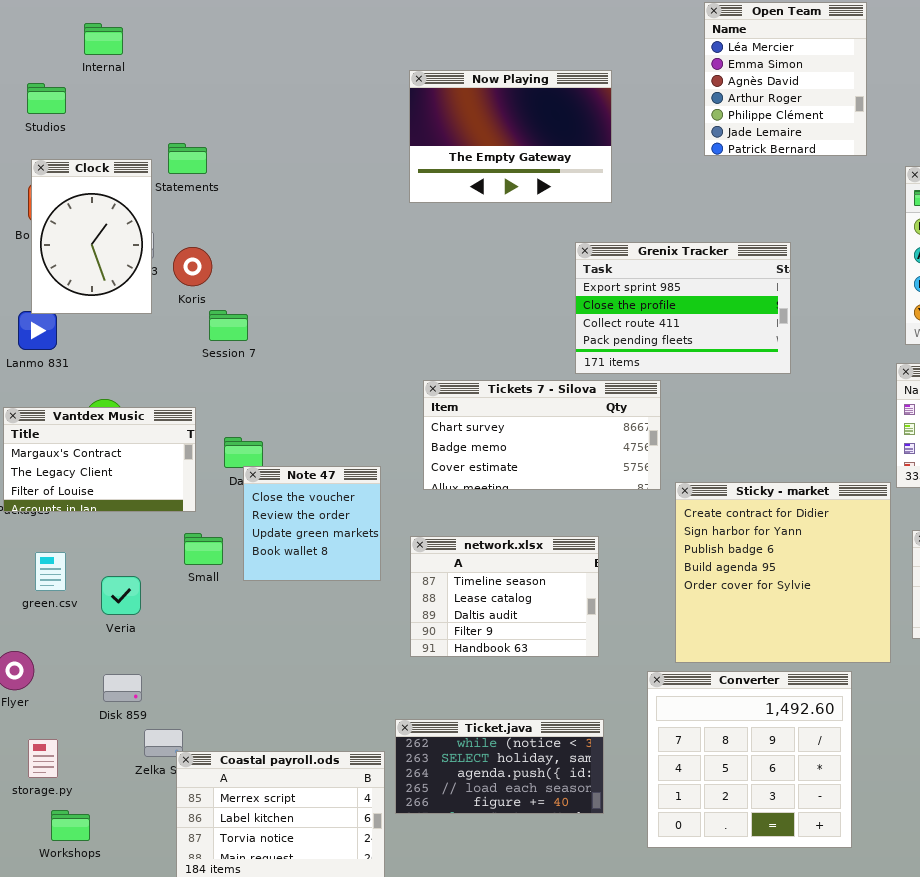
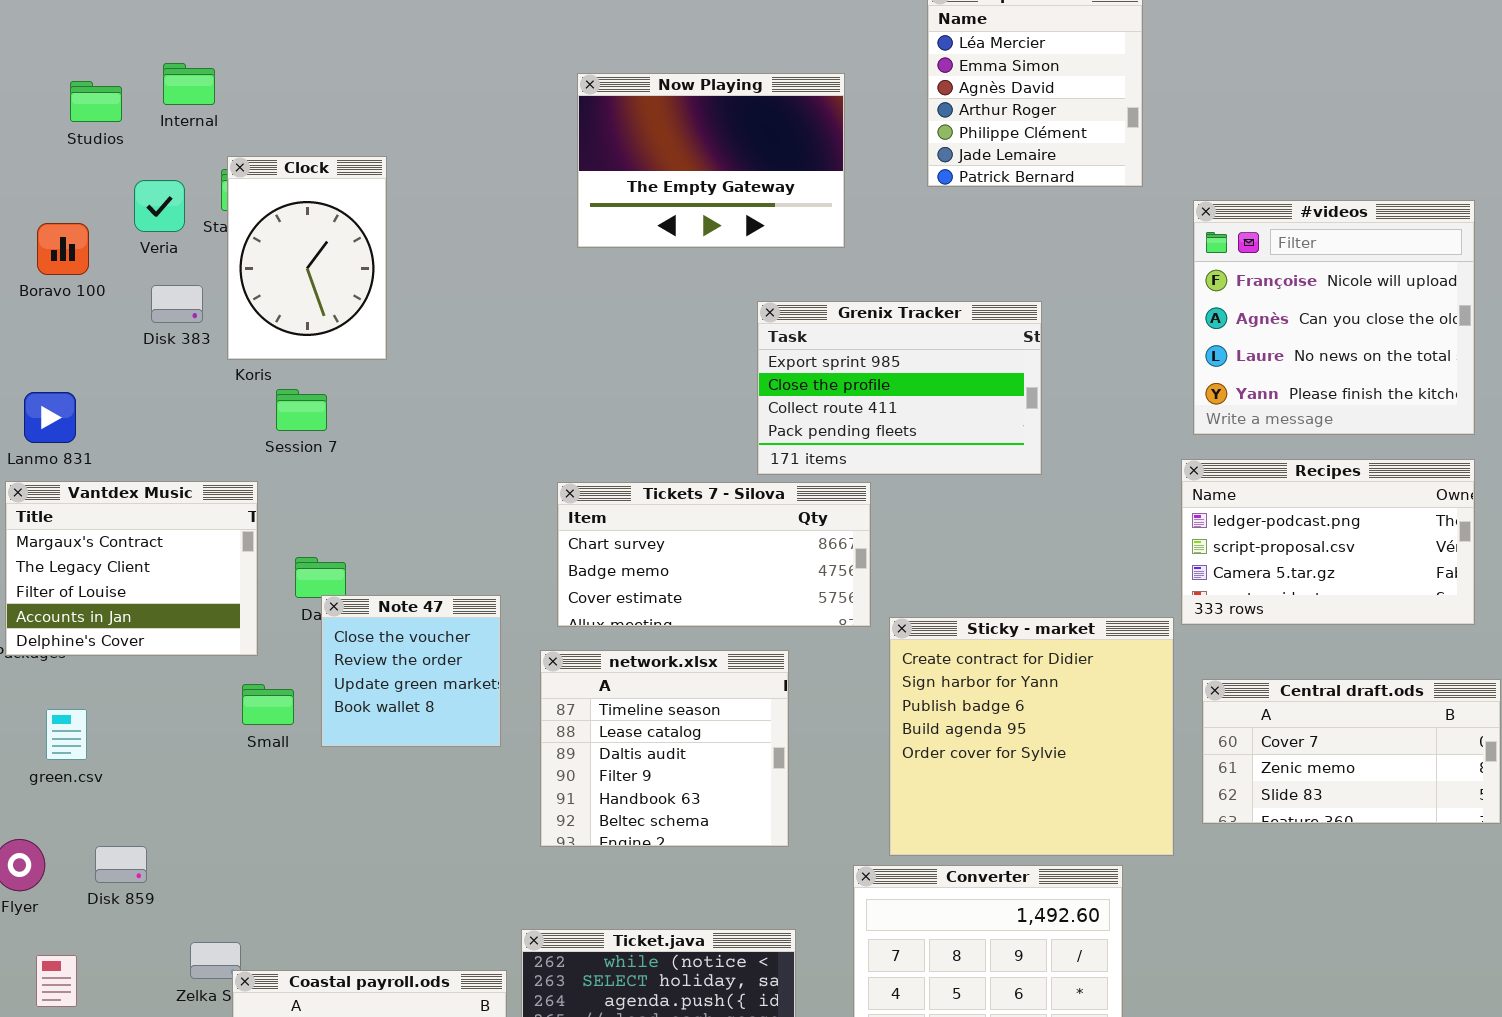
Internal: [84,23,123,55] -> [163,63,215,105], moved
Now Playing: [409,70,612,203] -> [577,73,845,248], moved
Studios: [27,83,66,114] -> [70,81,122,122], moved
Clock: [31,159,152,314] -> [227,156,387,360], moved
Vantdex Music: [3,407,196,512] -> [5,481,258,656], resized
network.xlsx: [410,536,599,657] -> [540,650,789,847], resized
Veria: [101,576,141,615] -> [134,180,185,232], moved
Disk 859: [103,674,142,702] -> [95,846,147,883], moved

